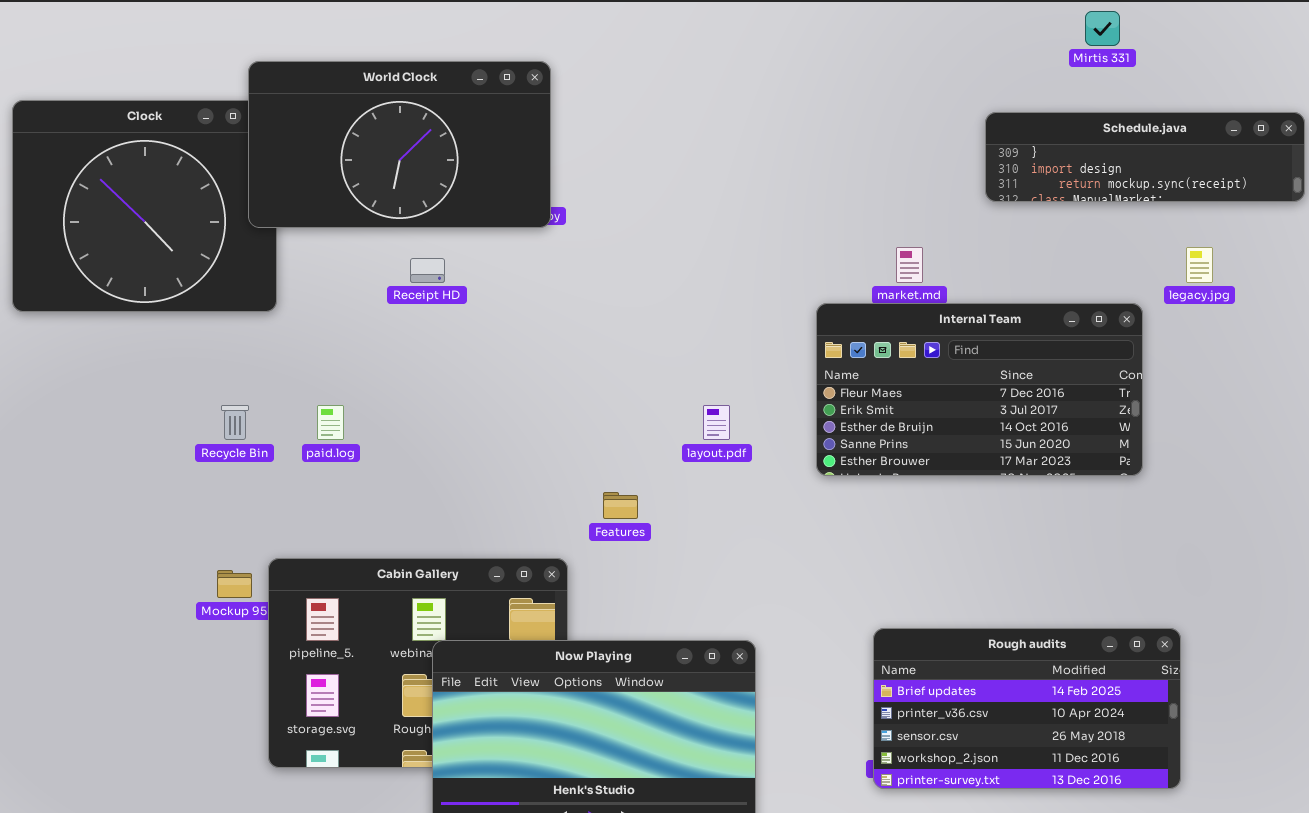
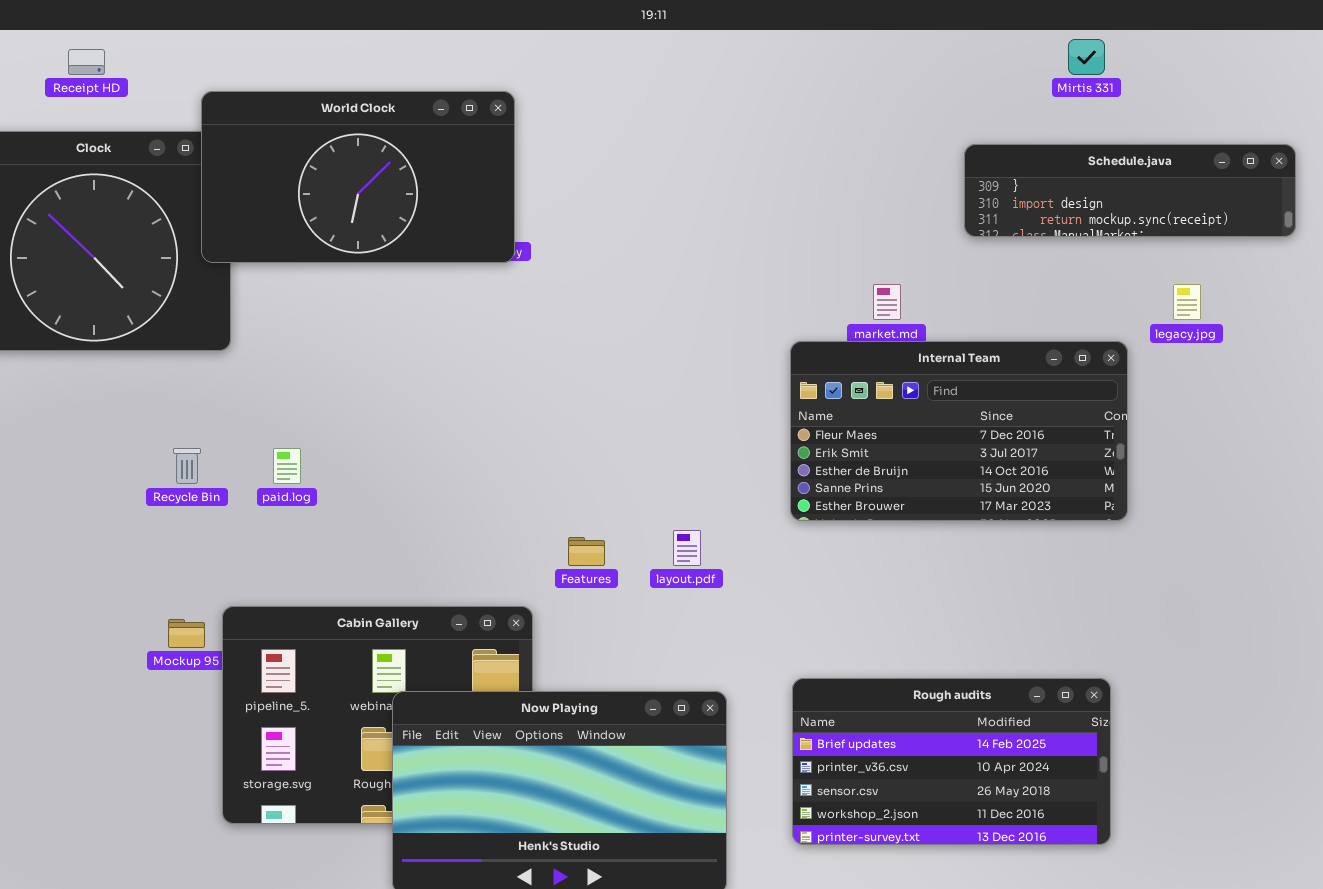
Receipt HD: [410,258,445,283] -> [68,49,105,75], moved
layout.pdf: [703,405,730,440] -> [673,530,701,566], moved
Rough audits: [873,628,1181,789] -> [792,678,1111,845], moved

